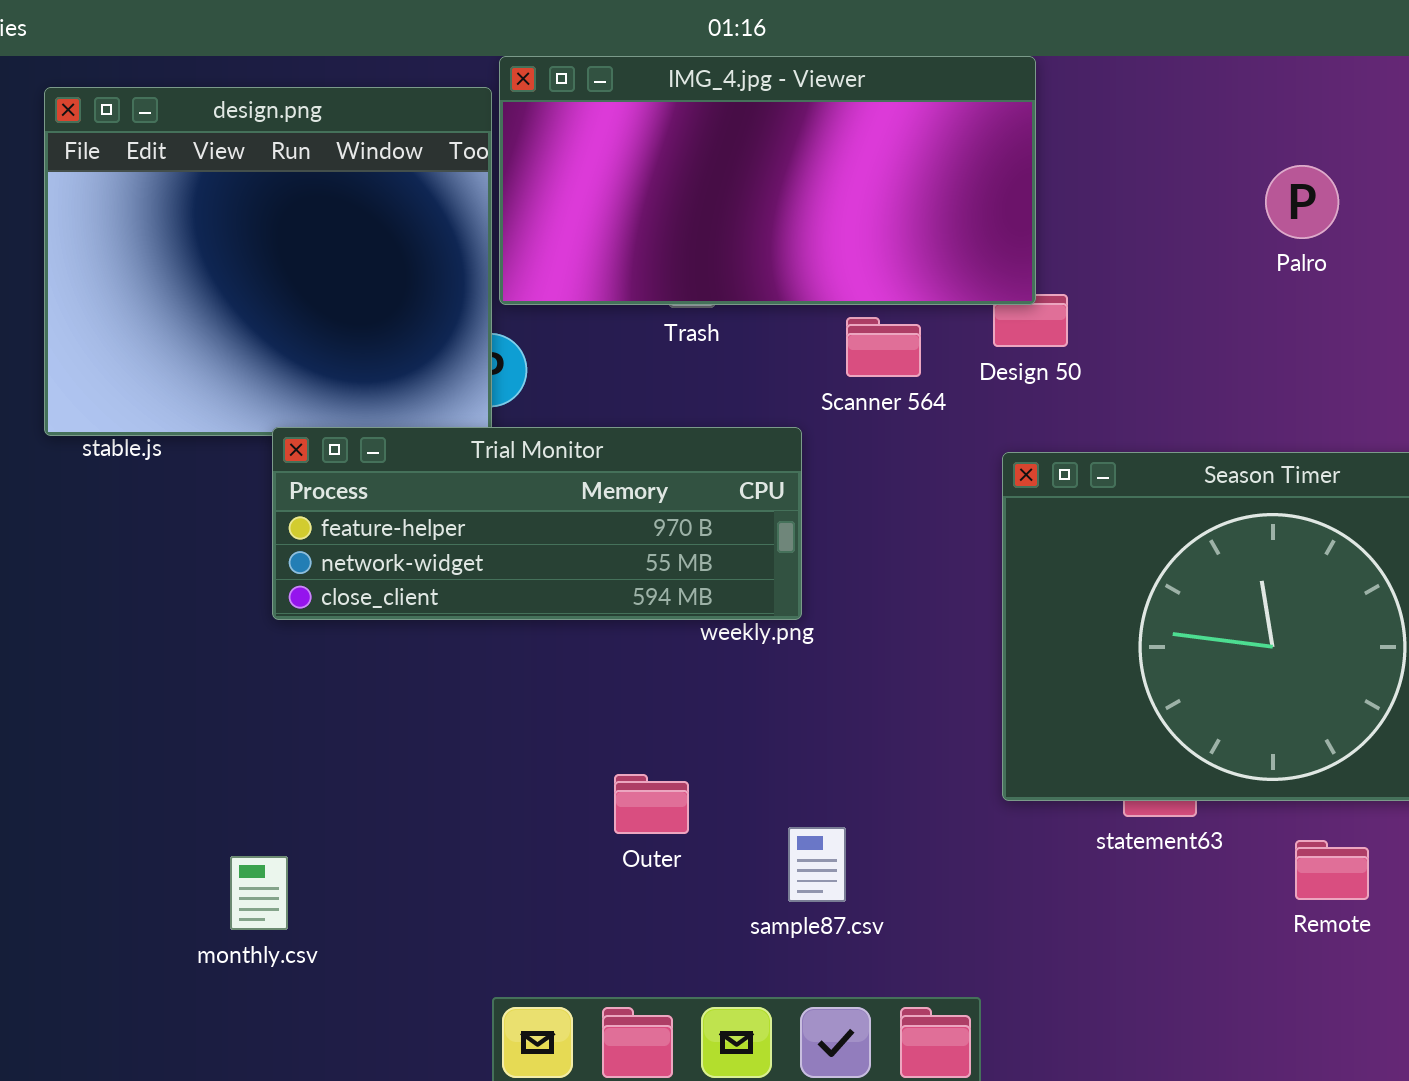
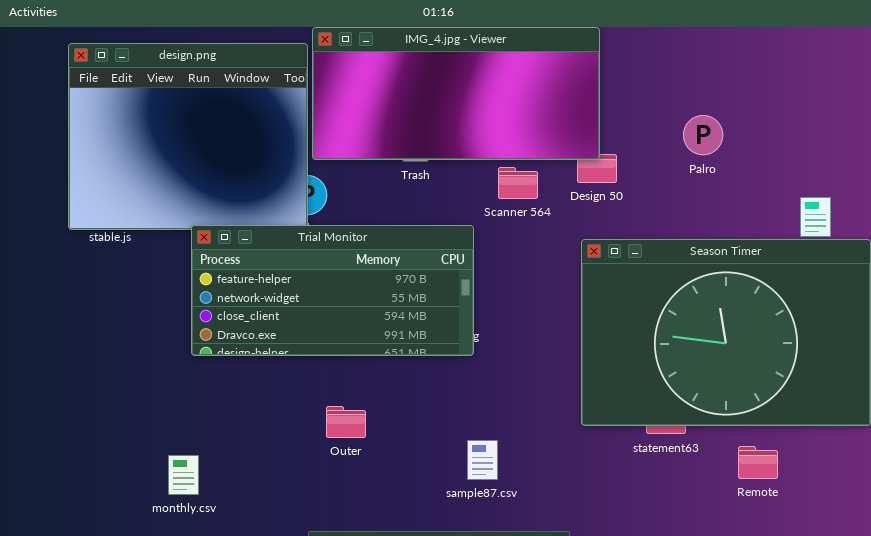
Palro: [1265,165,1339,239] -> [683,115,723,155], moved
Trial Monitor: [272,427,802,620] -> [191,225,474,356], resized
Outer: [614,774,689,834] -> [326,406,366,438], moved

